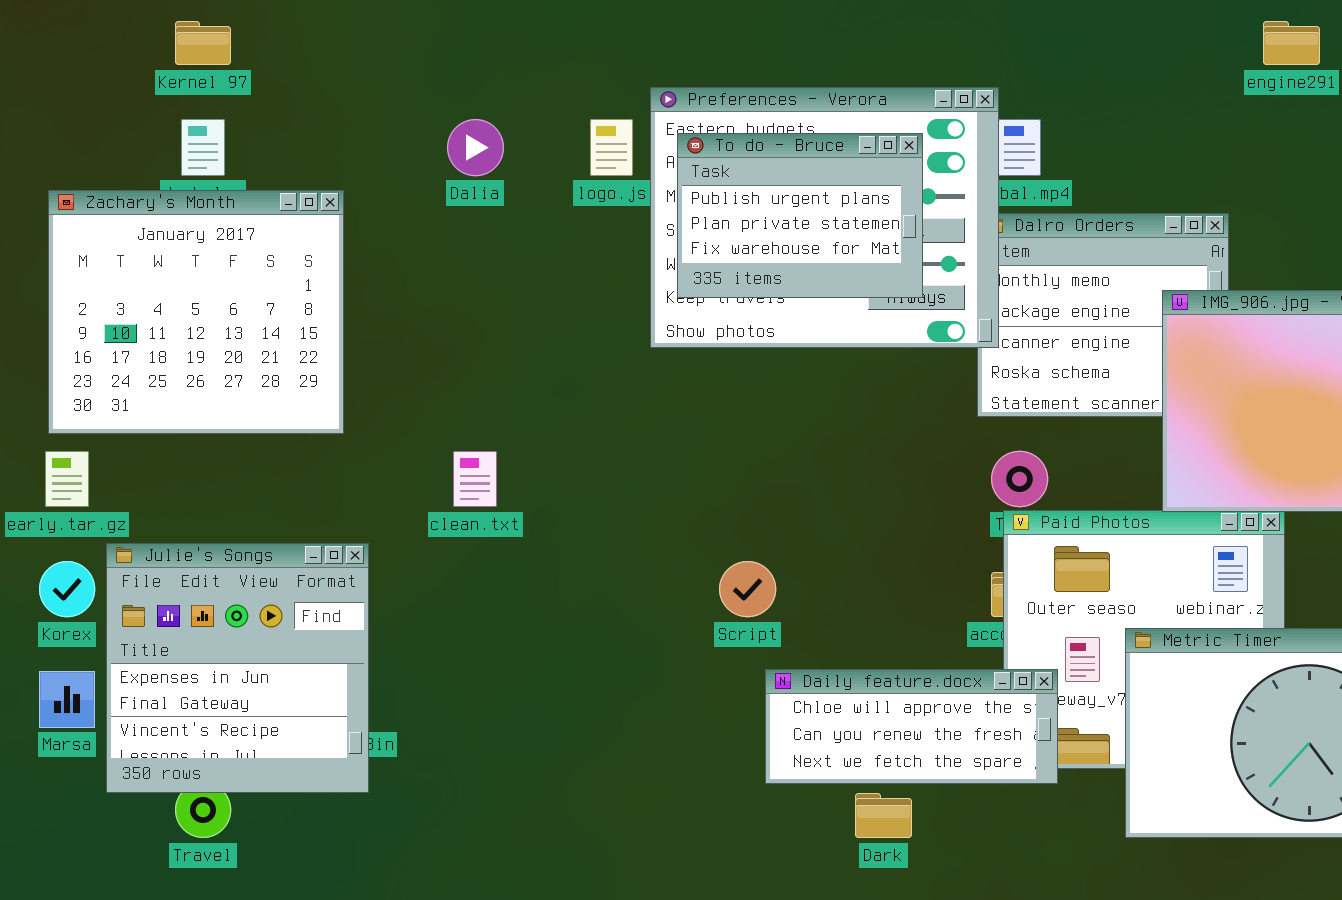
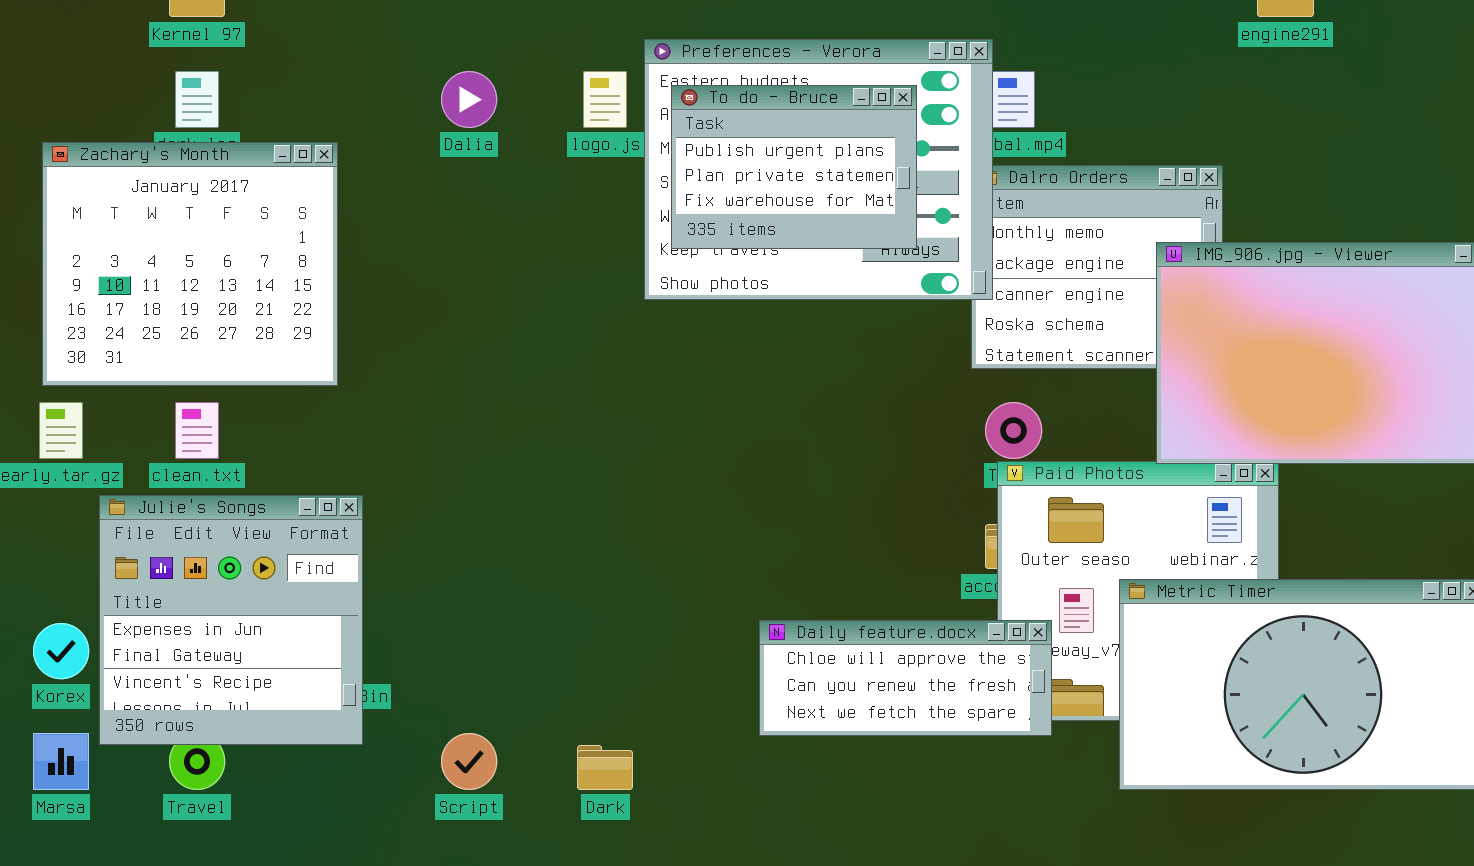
clean.txt: [453,451,497,507] -> [175,402,219,459], moved
Korex: [39,561,95,617] -> [33,623,89,679], moved
Script: [719,561,776,617] -> [441,733,497,790], moved
Marsa: [39,671,95,728] -> [33,733,89,790], moved
Dark: [855,793,912,838] -> [577,745,633,790], moved

